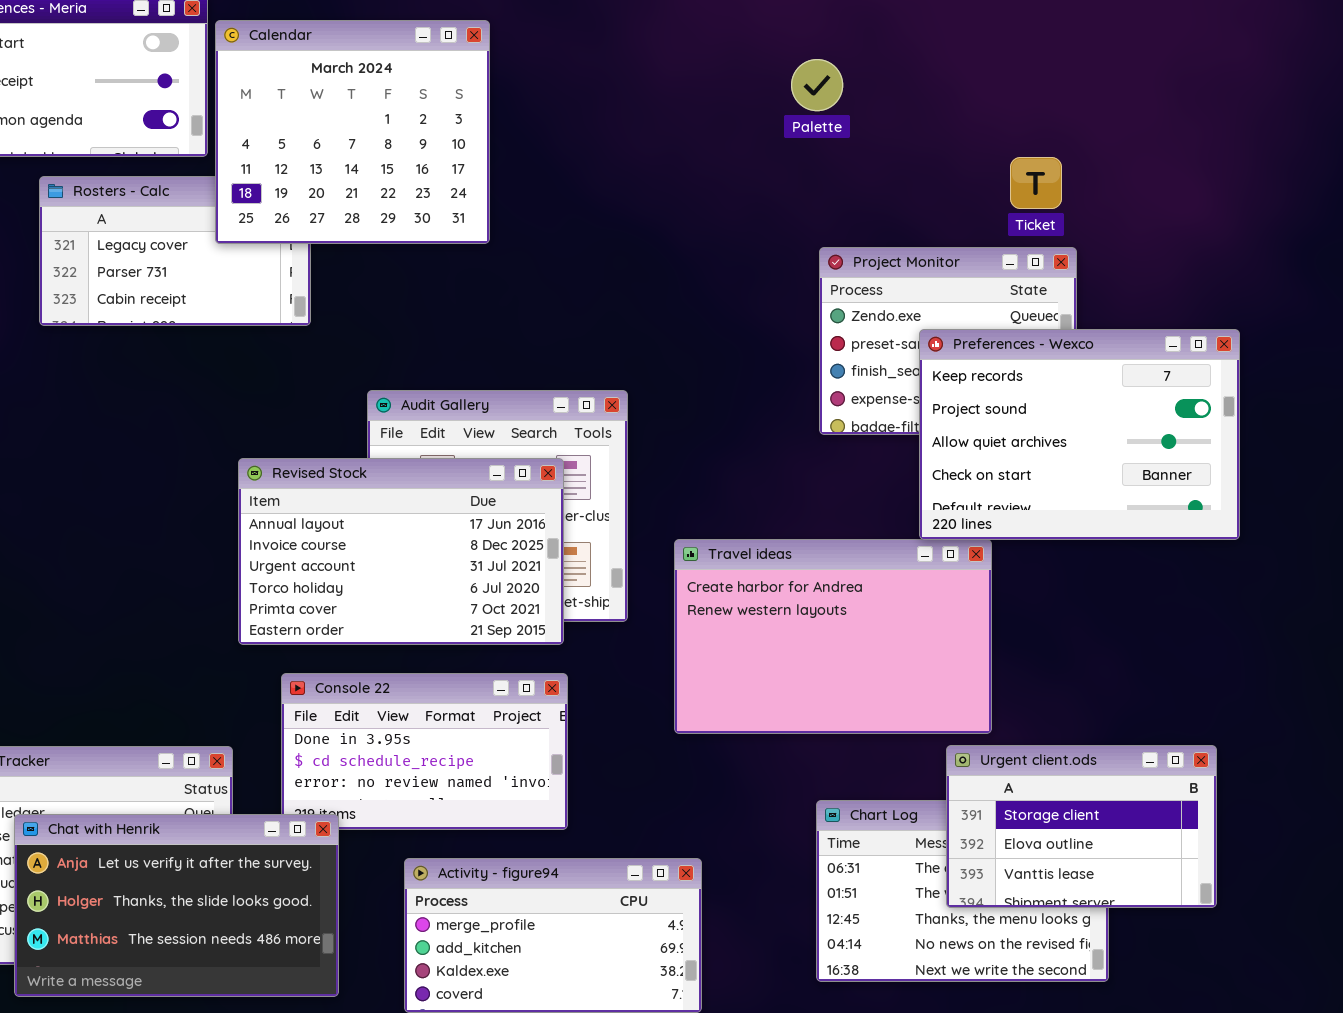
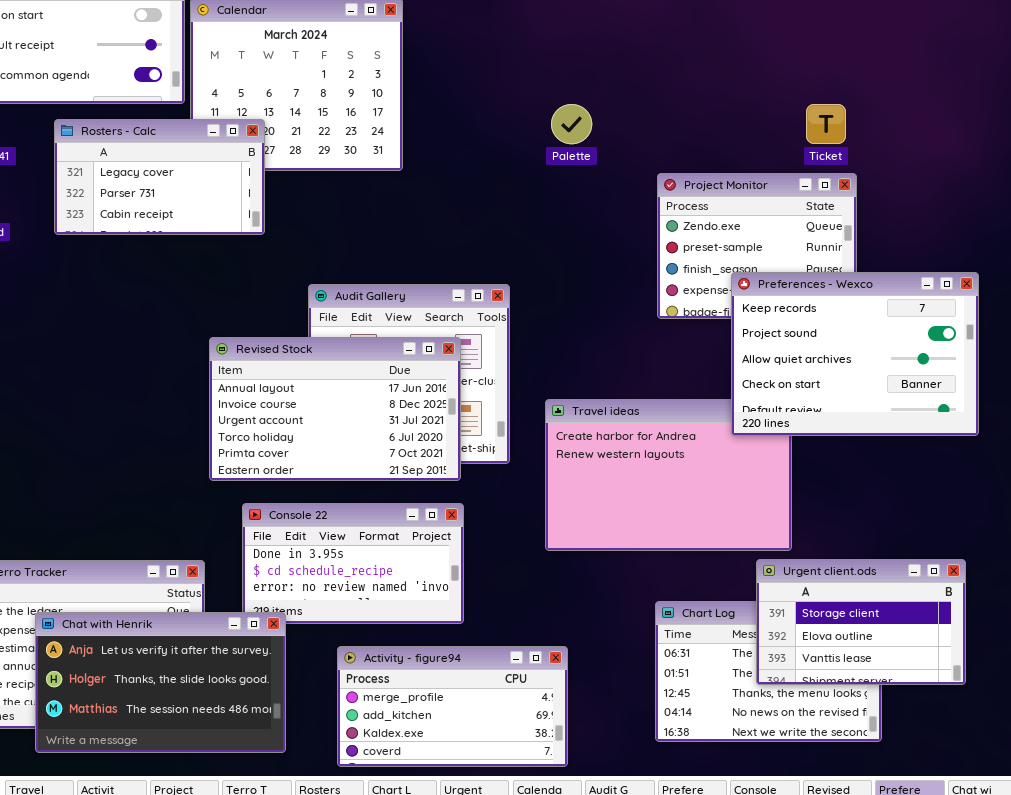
Palette: [791,59,843,111] -> [551,104,592,144], moved
Rosters - Calc: [39,176,311,326] -> [54,119,265,235], raised
Preferences - Wexco: [919,329,1240,540] -> [731,272,979,436], moved

